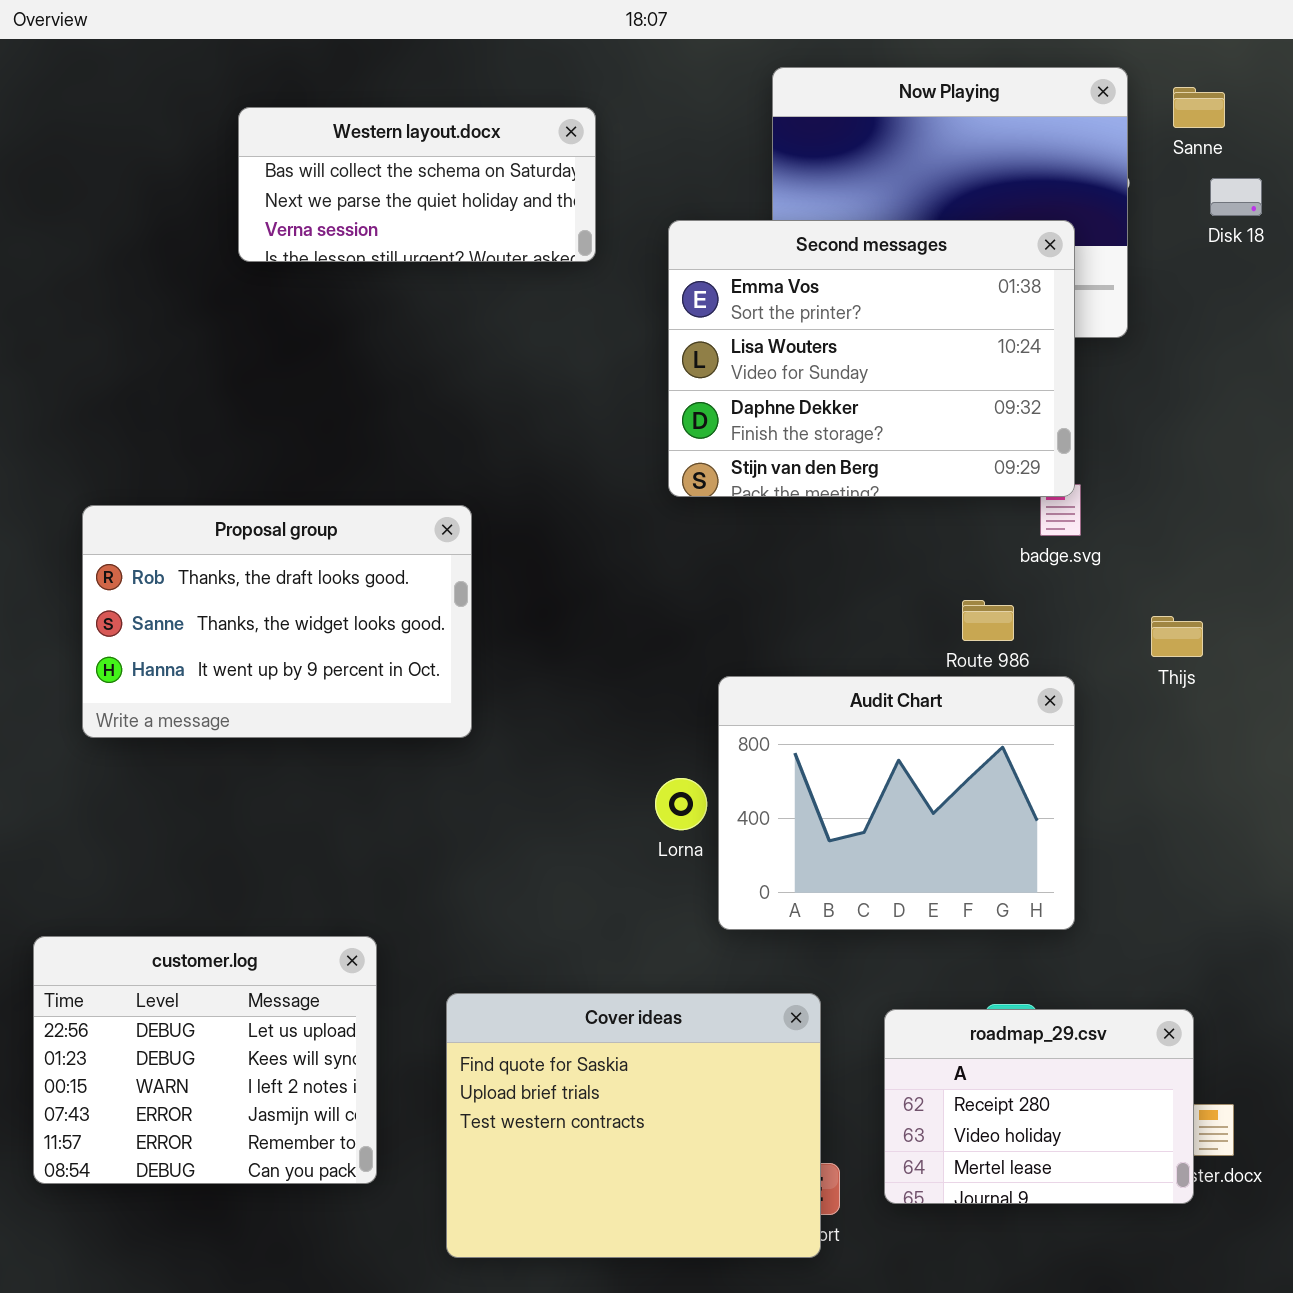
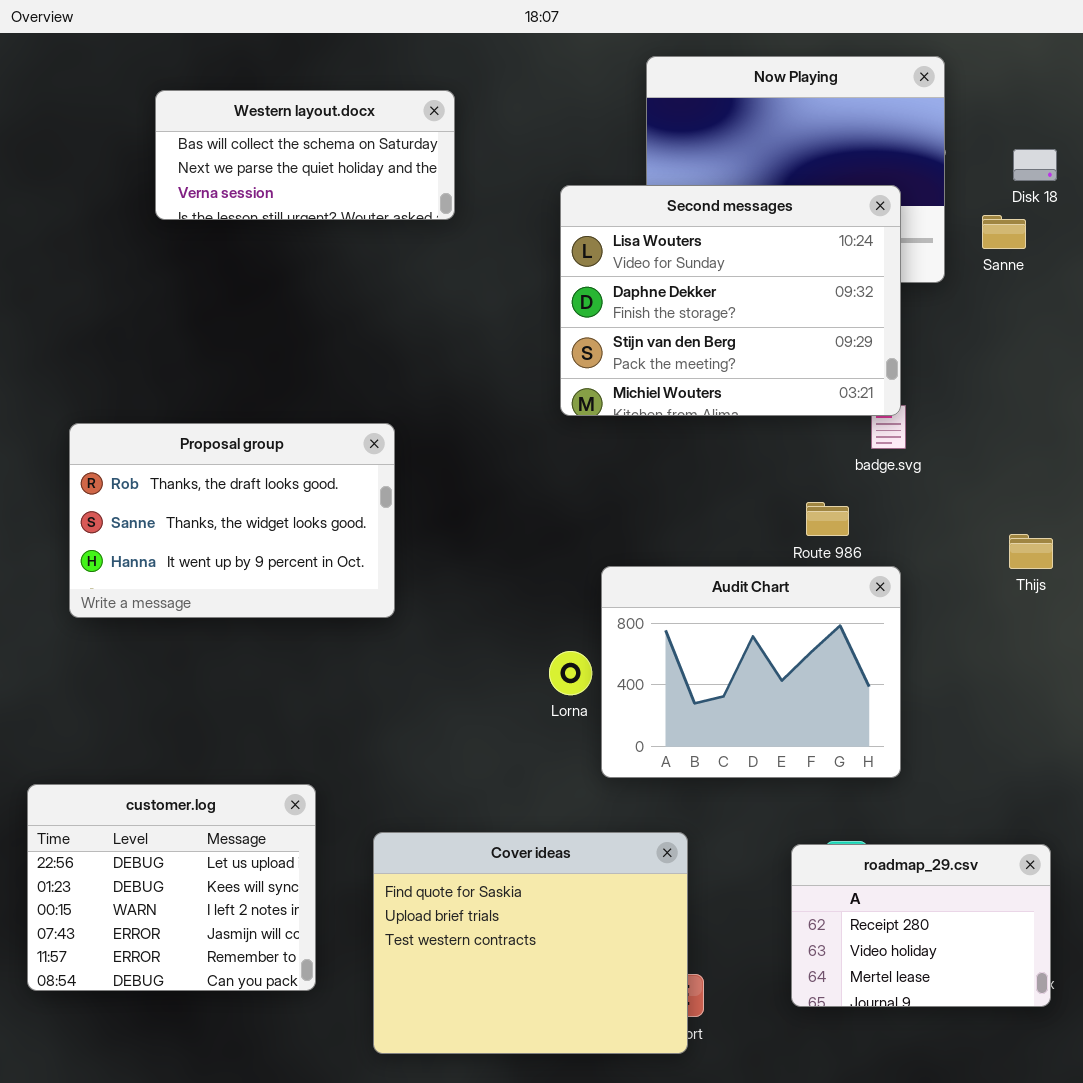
Sanne: [1173,87,1225,128] -> [982,215,1026,249], moved
Western layout.docx: [238,107,596,262] -> [155,90,455,220], moved
Second messages: [668,220,1075,497] -> [560,185,901,416], scrolled down 1 row
Thijs: [1151,616,1203,657] -> [1009,534,1053,569], moved
roadmap_29.csv: [884,1009,1194,1204] -> [791,844,1051,1007], moved

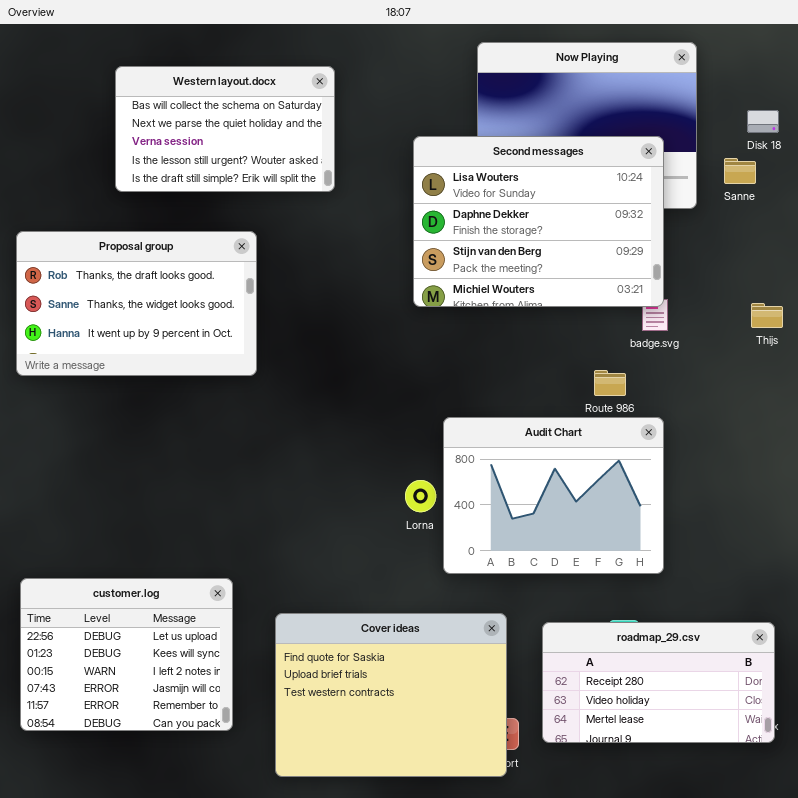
Western layout.docx: [155,90,455,220] -> [115,66,335,192], resized
Proposal group: [69,423,395,618] -> [16,231,257,376], moved
Thijs: [1009,534,1053,569] -> [751,303,783,328], moved
roadmap_29.csv: [791,844,1051,1007] -> [542,622,775,743], resized

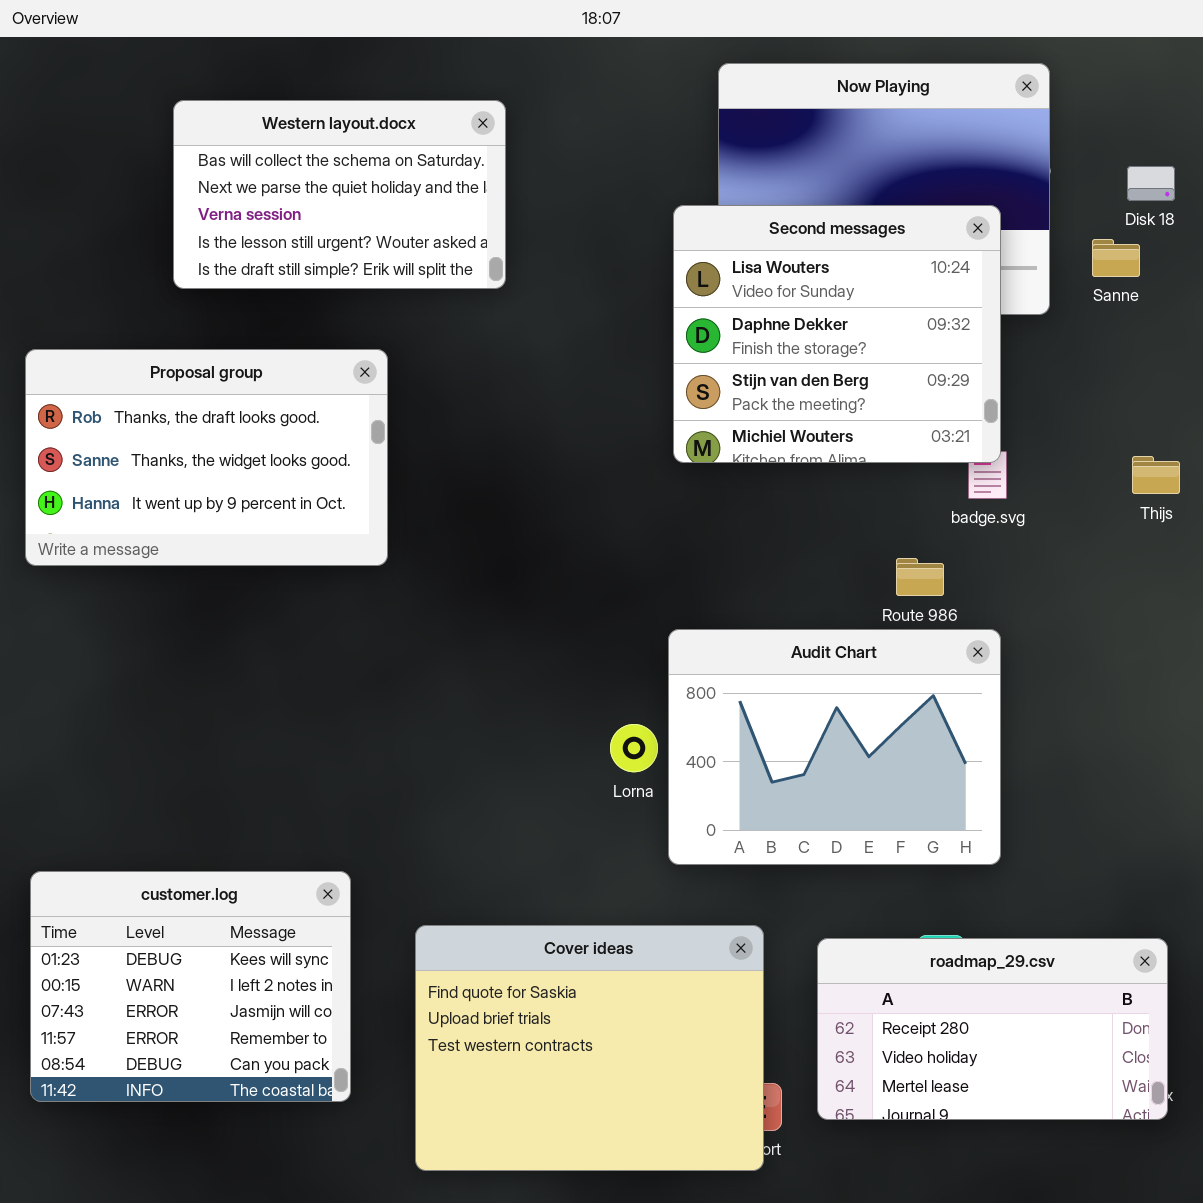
Second messages: [413,136,664,307] -> [673,205,1001,463], resized
customer.log: [20,578,233,731] -> [30,871,351,1102], scrolled down 1 row

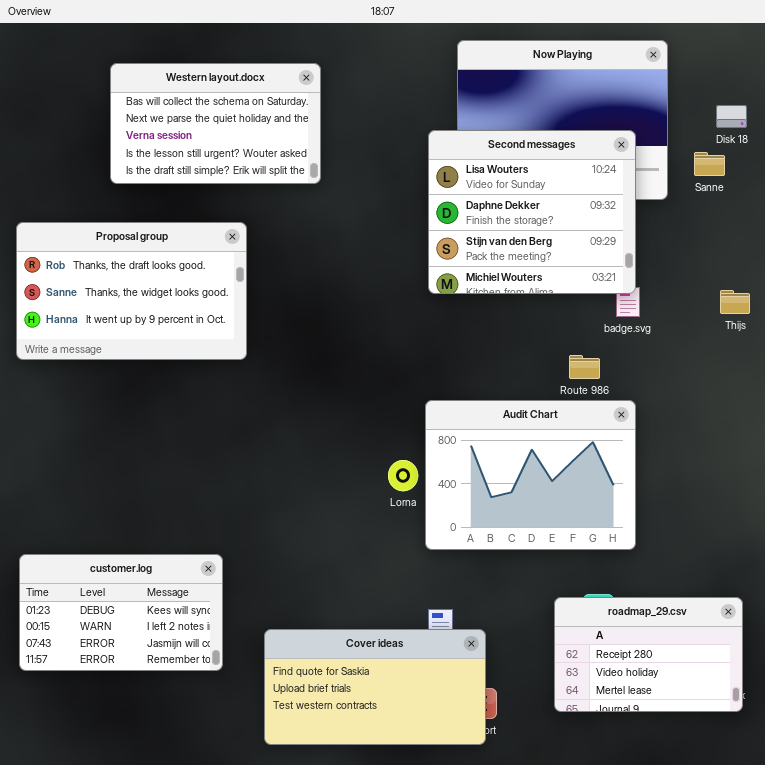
customer.log: [30,871,351,1102] -> [19,554,223,671], resized
Cover ideas: [415,925,764,1171] -> [264,629,486,745], resized
roadmap_29.csv: [817,938,1168,1120] -> [554,597,743,712], resized

